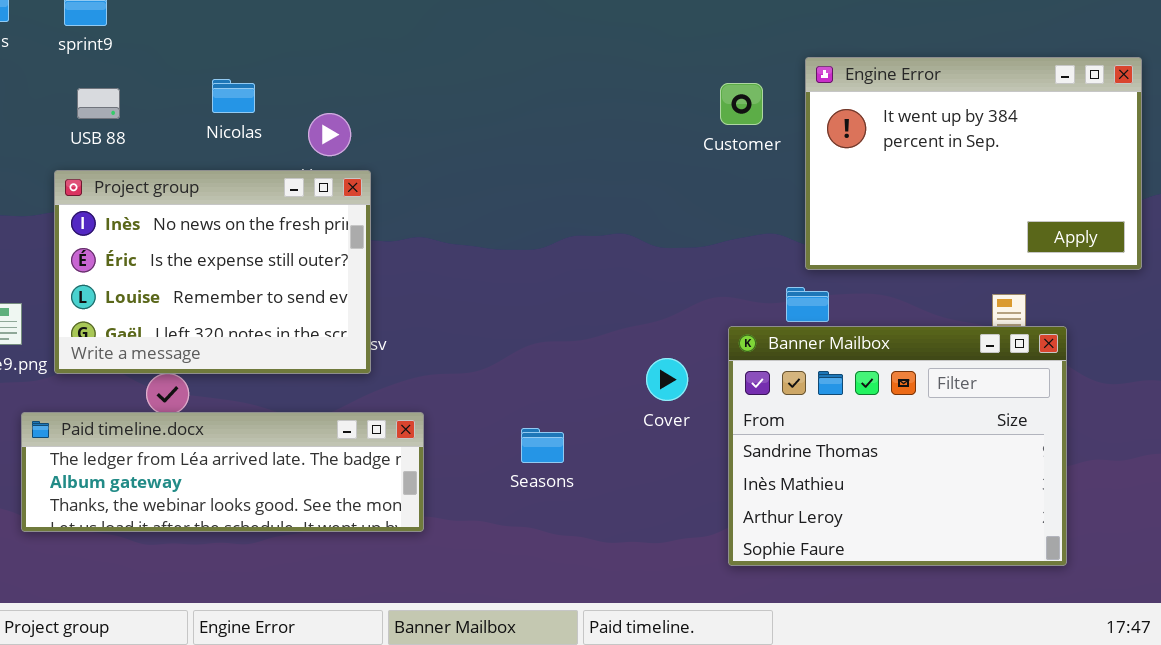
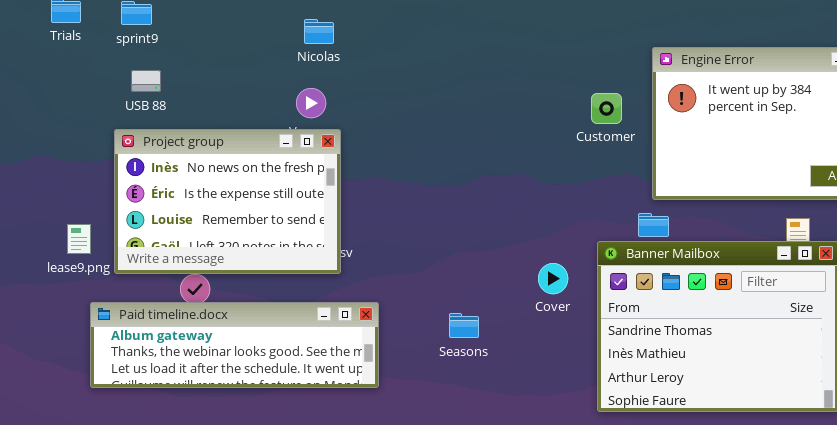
Nicolas: [212,79,255,113] -> [304,19,334,44], moved
Customer: [720,83,763,125] -> [591,93,622,124], moved
Paid timeline.docx: [21,412,424,532] -> [90,302,379,388], scrolled down 1 row

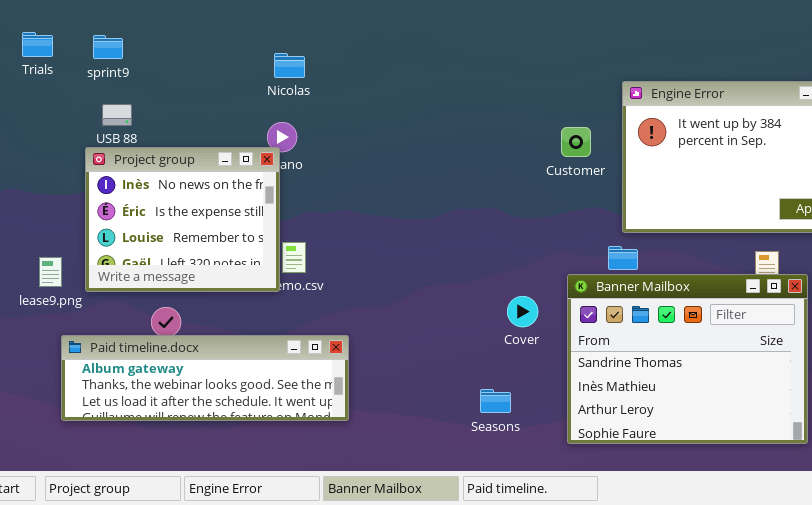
Project group: [114,129,341,274] -> [85,147,280,292], moved, resized
Seasons: [449,313,479,338] -> [480,389,511,413], moved

